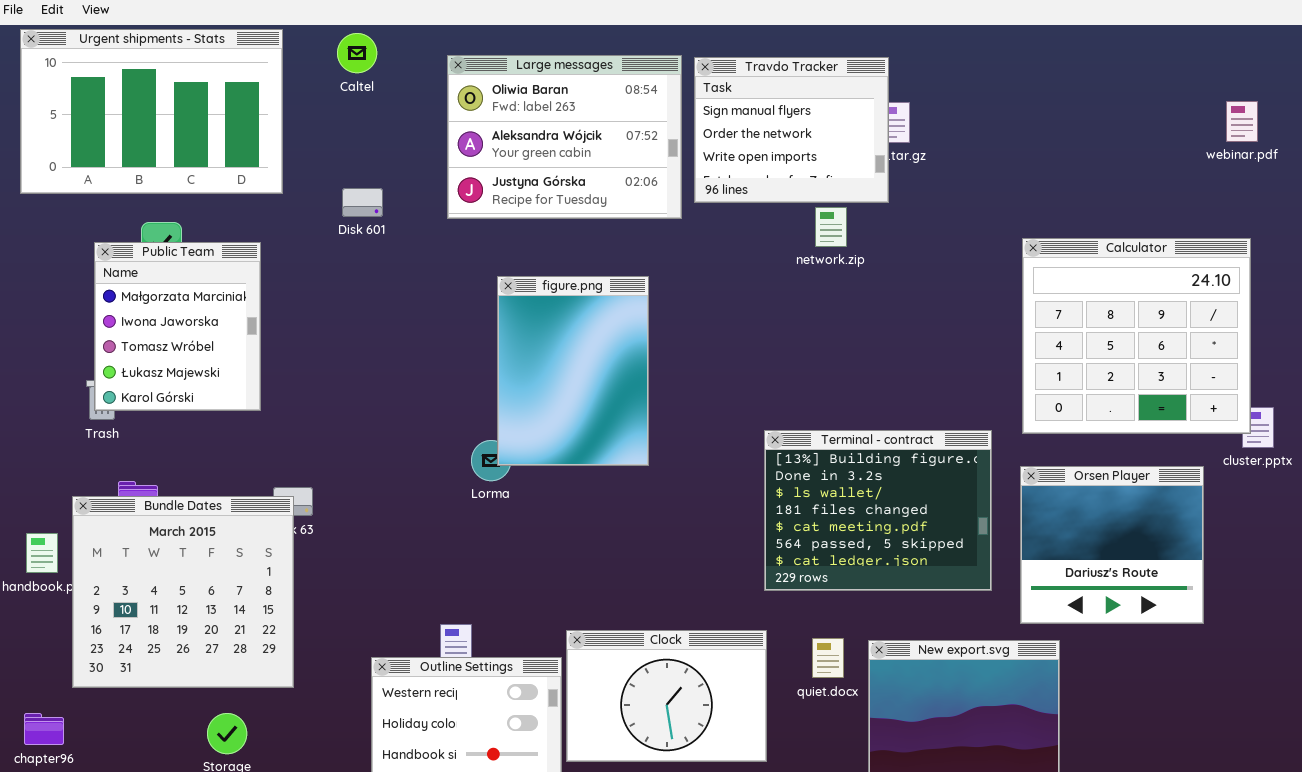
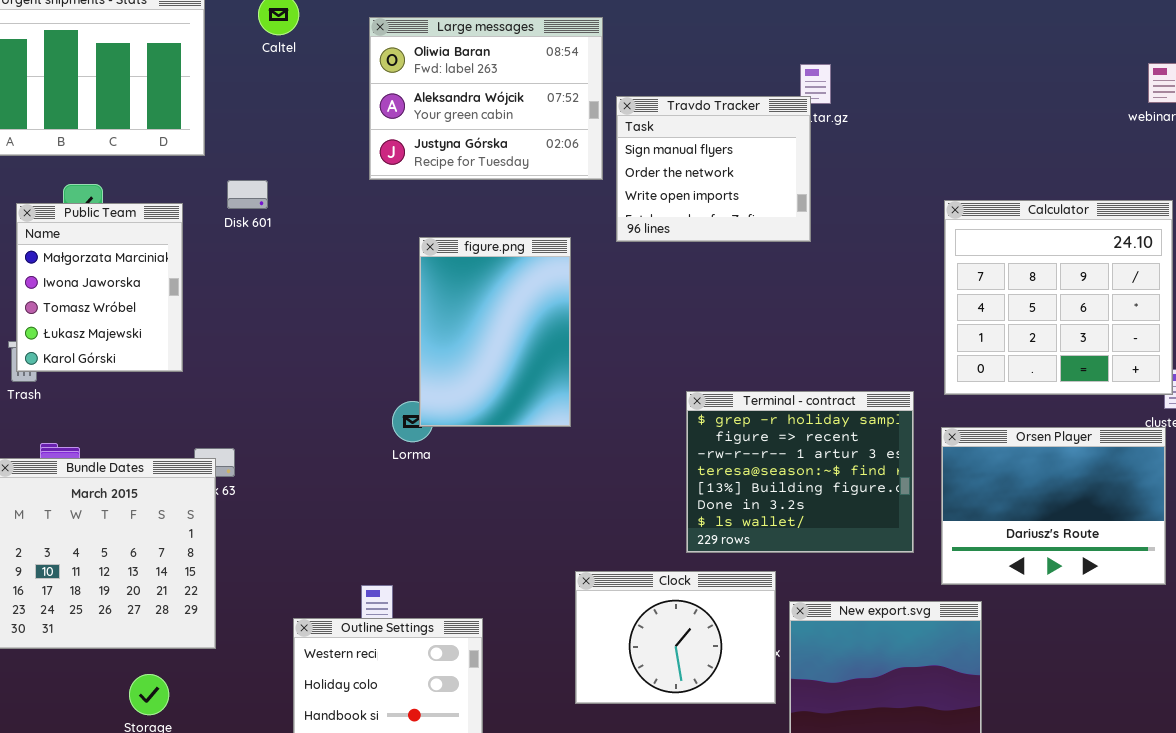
Travdo Tracker: [694,57,889,203] -> [616,96,811,242], moved
Disk 601: [342,188,383,217] -> [227,180,268,209], moved
Terminal - contract: [764,430,992,591] -> [686,391,914,553], scrolled up 4 rows
Orsen Player: [1020,466,1204,624] -> [941,427,1166,585], resized
Clock: [566,630,767,762] -> [575,571,776,704], moved

